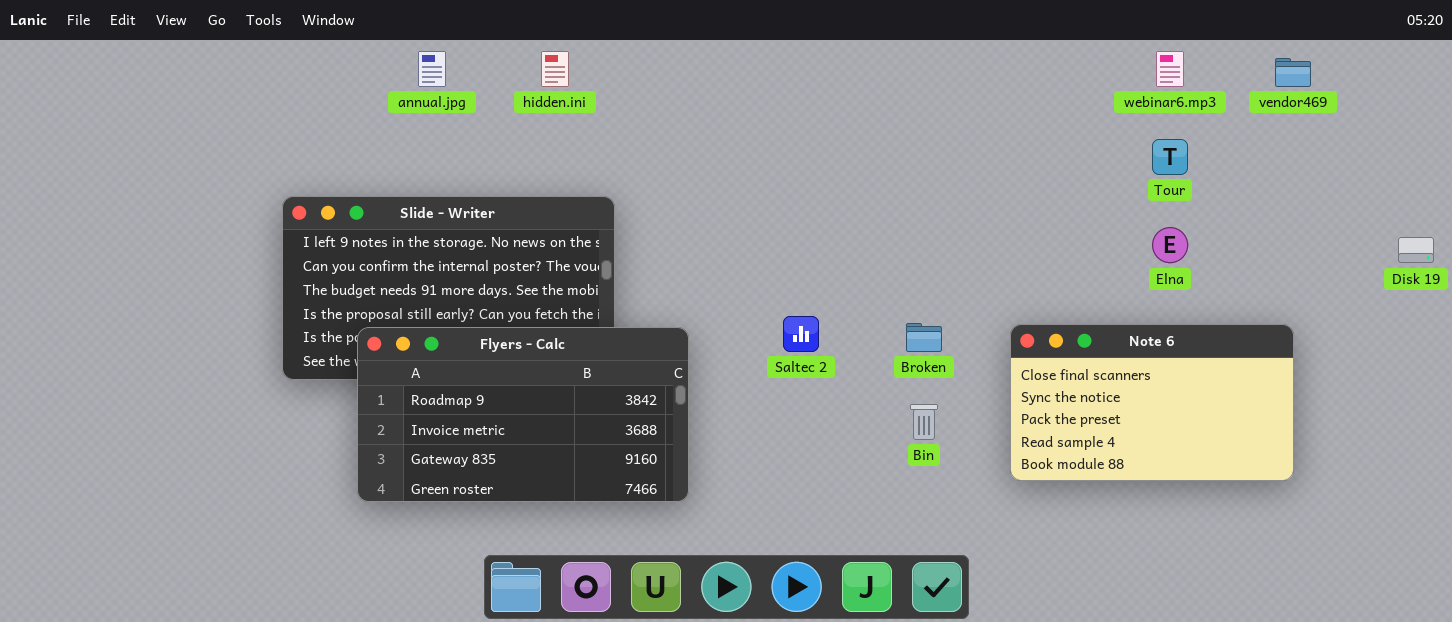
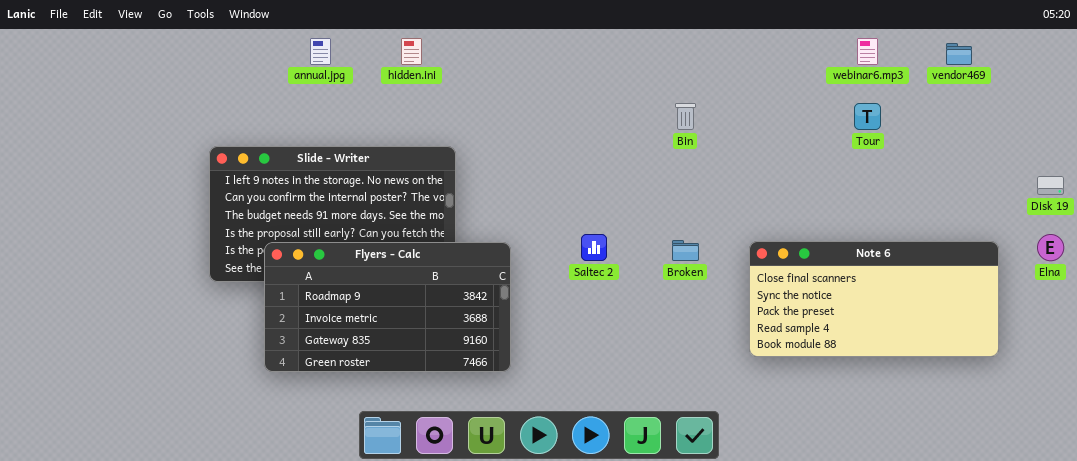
Elna: [1152,227,1188,263] -> [1037,234,1064,261], moved
Note 6: [1010,324,1294,481] -> [749,241,999,357], resized
Bin: [910,404,938,440] -> [675,103,696,130], moved

